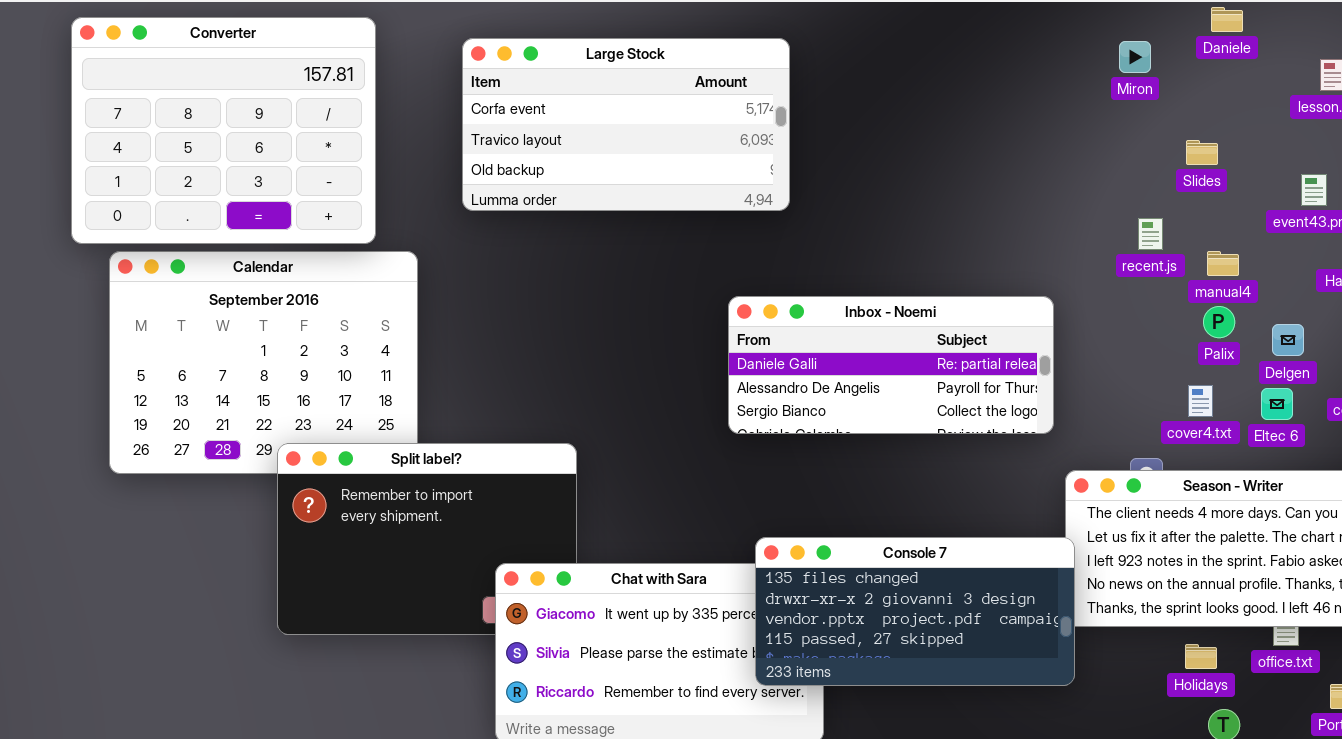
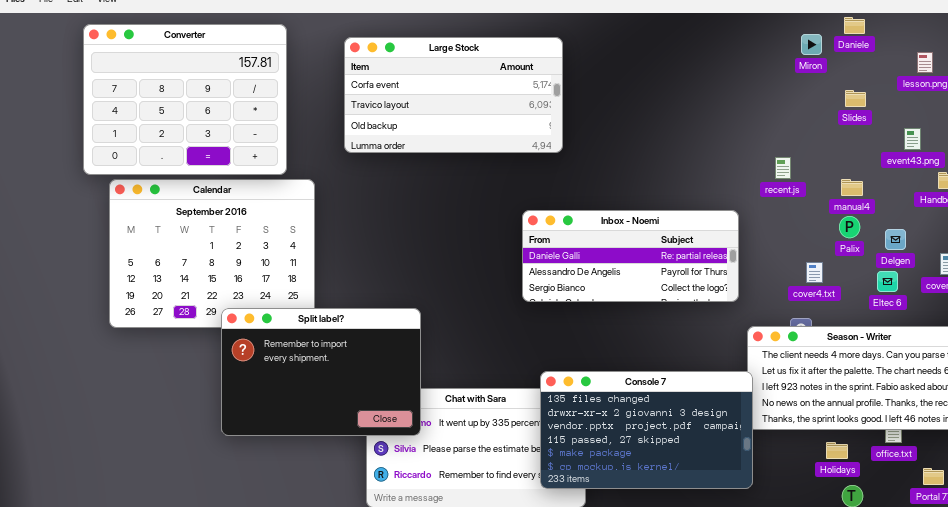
Miron: [1119,41,1151,73] -> [801,34,822,55], moved
Slides: [1186,140,1218,165] -> [845,90,866,107], moved
recent.js: [1138,218,1163,250] -> [775,157,791,179], moved
cover4.txt: [1188,385,1213,417] -> [806,262,823,283], moved
Split label?: [277,443,577,635] -> [221,308,421,436], raised
Console 7: [755,537,1075,686] -> [540,371,753,489], resized

